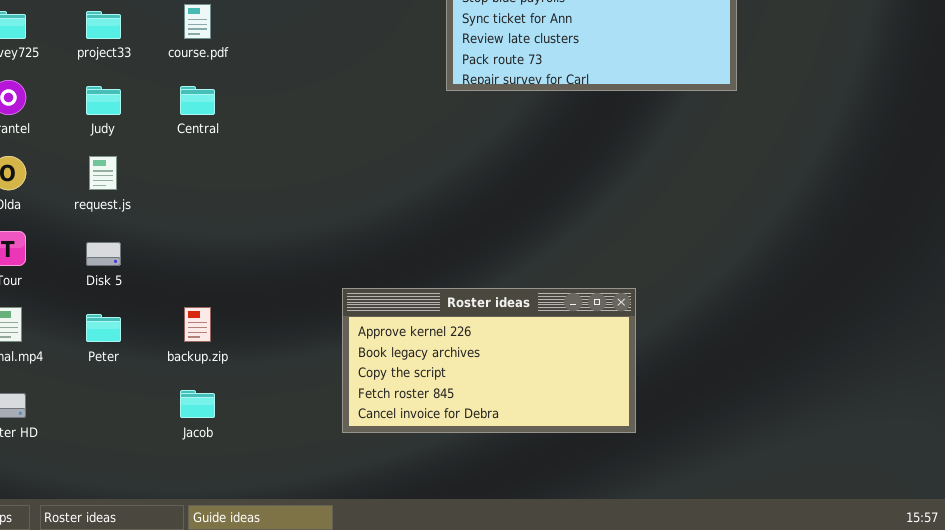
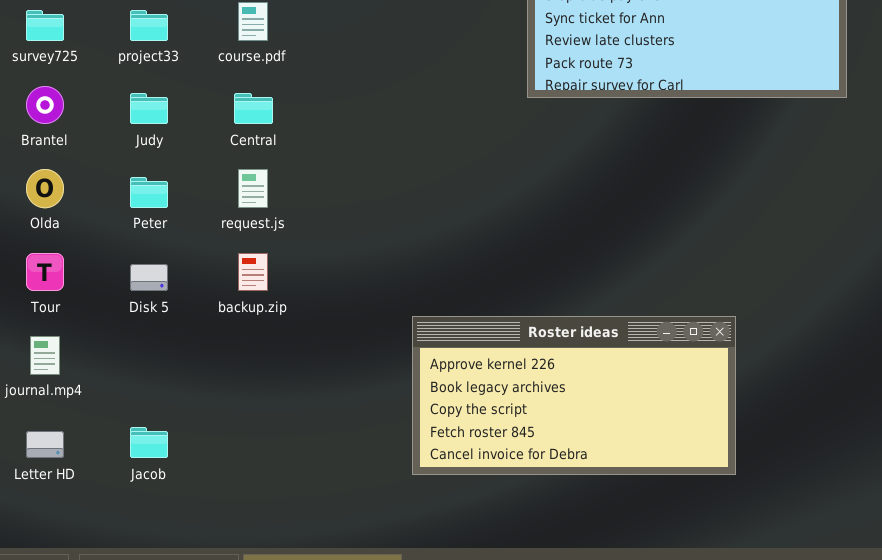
request.js: [89,156,117,190] -> [238,169,268,208], moved
backup.zip: [184,307,211,342] -> [238,253,268,291], moved
Peter: [86,314,121,342] -> [130,177,168,208], moved
Jacob: [180,390,215,418] -> [130,427,168,458], moved

